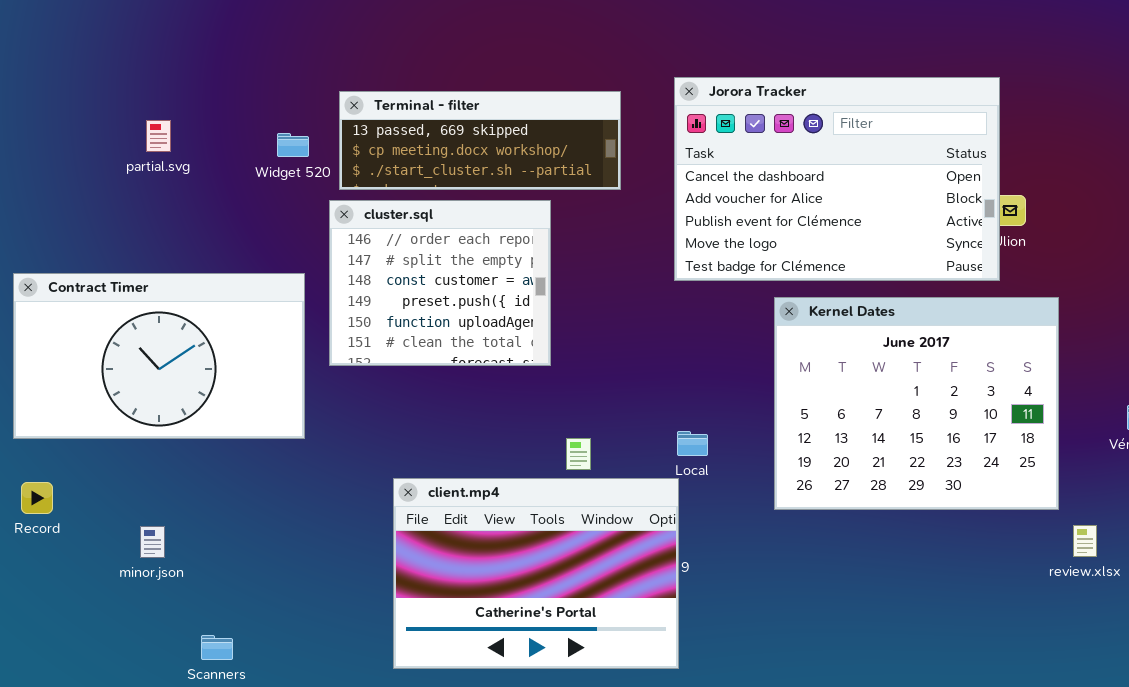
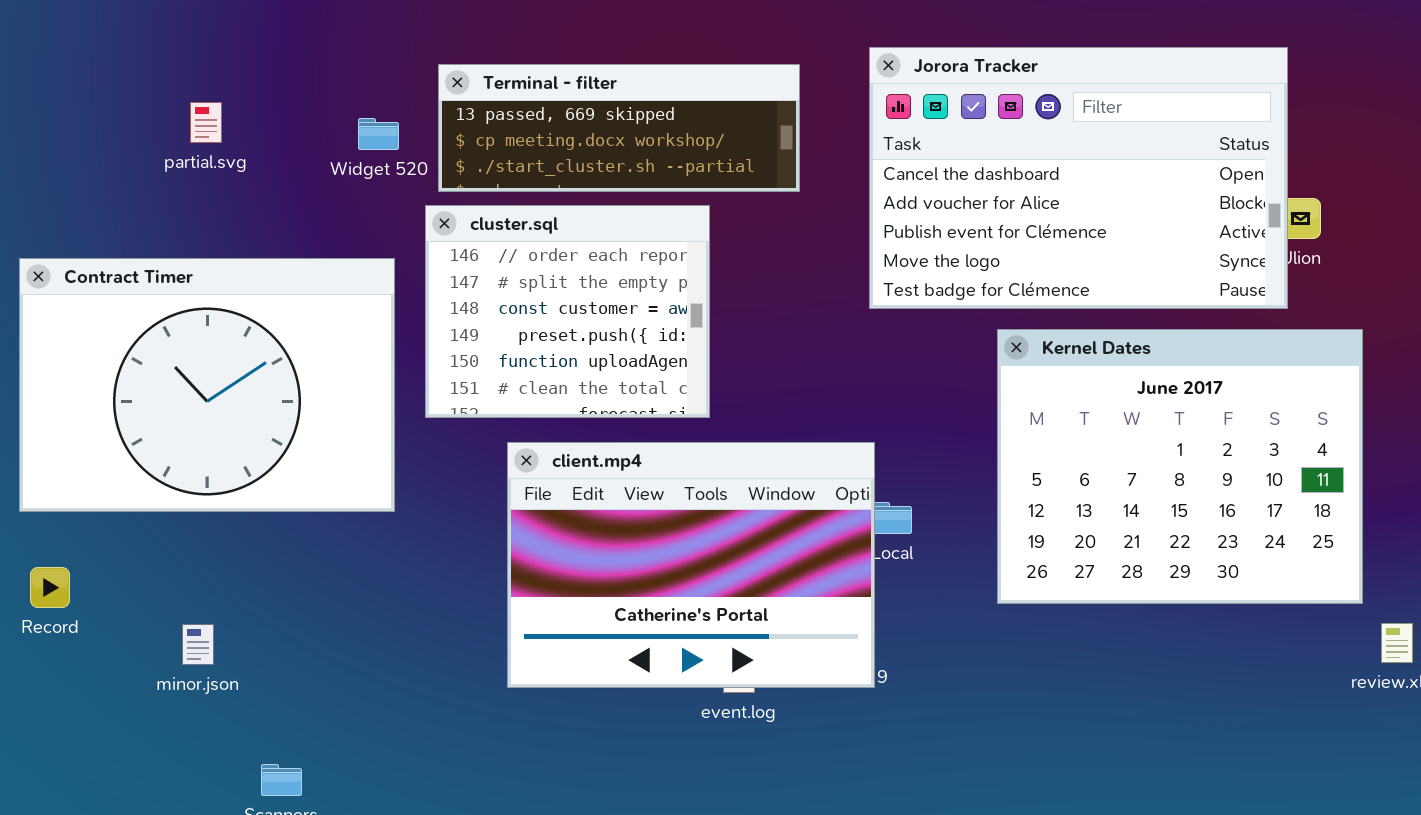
Contract Timer: [13,273,305,439] -> [19,258,395,512], resized
client.mp4: [393,478,679,669] -> [507,442,875,688], moved

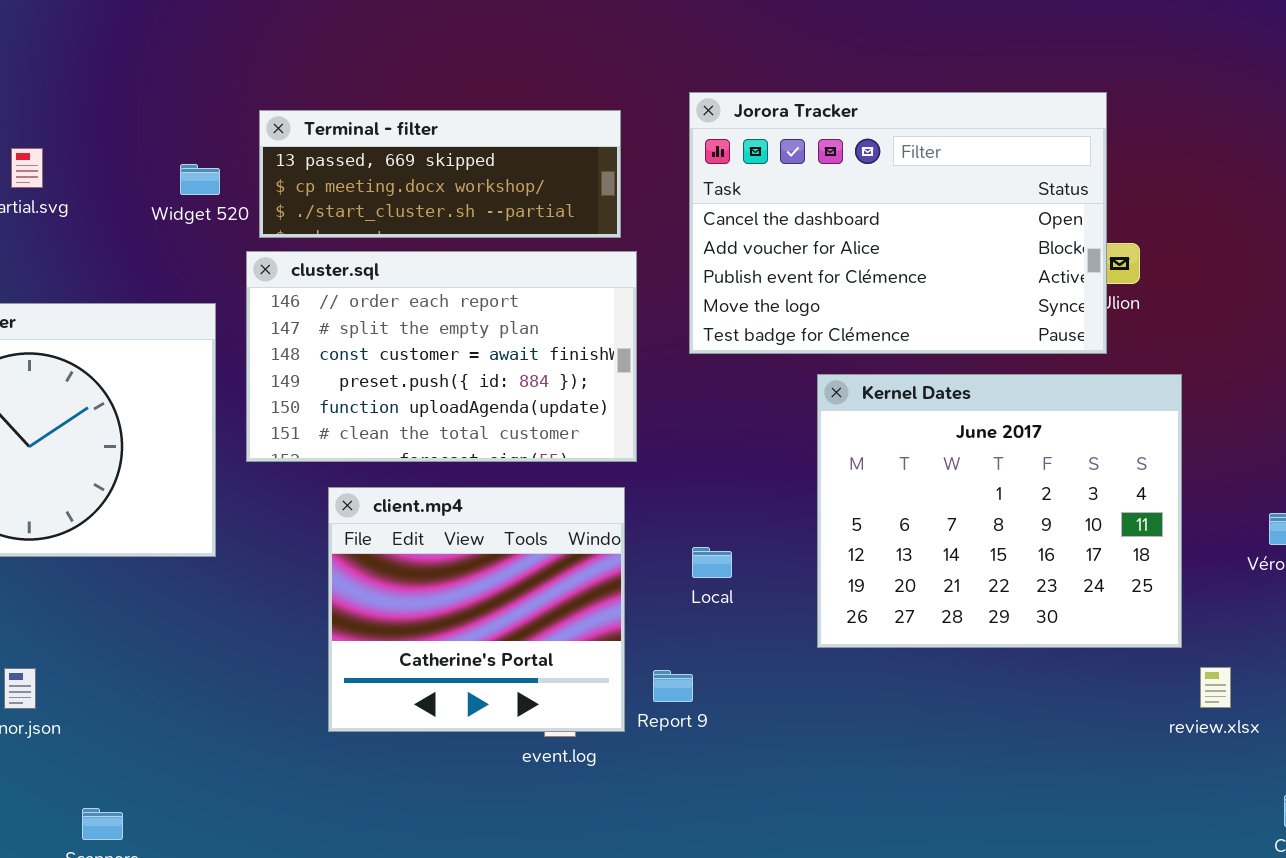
cluster.sql: [425,205,710,418] -> [246,251,637,462], resized
client.mp4: [507,442,875,688] -> [328,487,625,732], resized

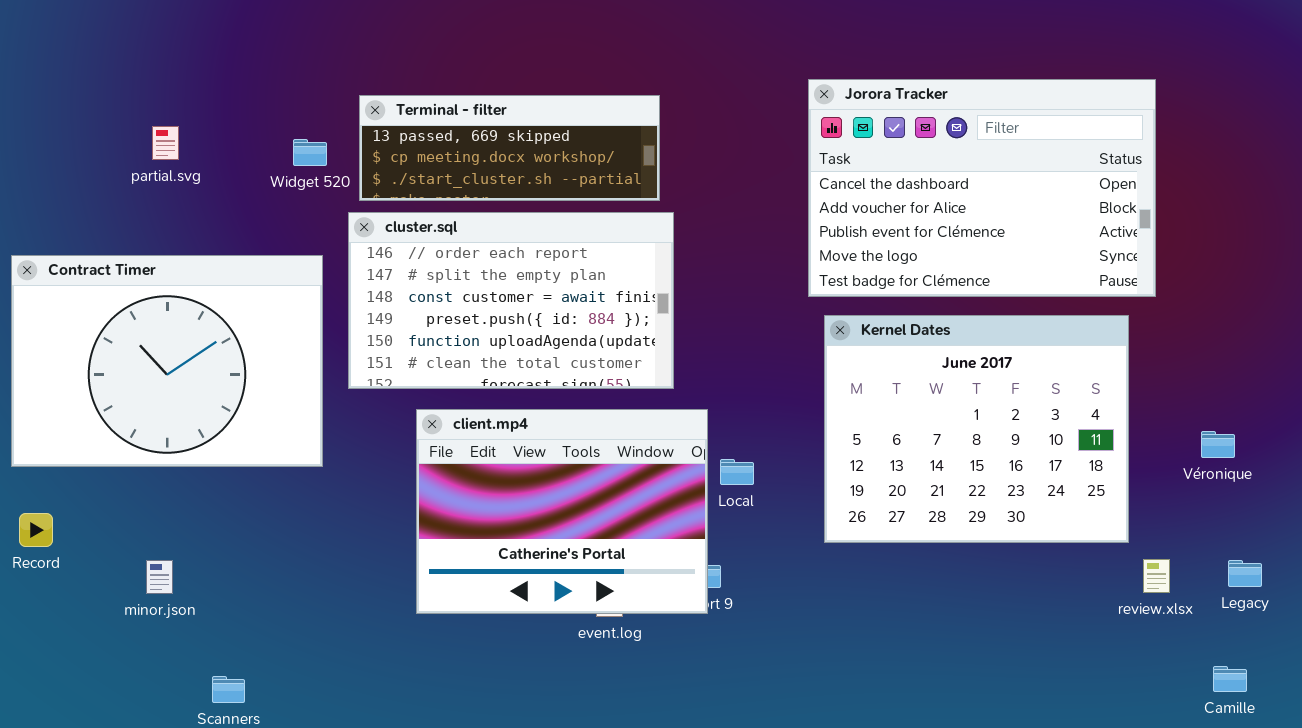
Jorora Tracker: [689,92,1107,354] -> [808,79,1156,297], moved
client.mp4: [328,487,625,732] -> [416,409,708,614], resized

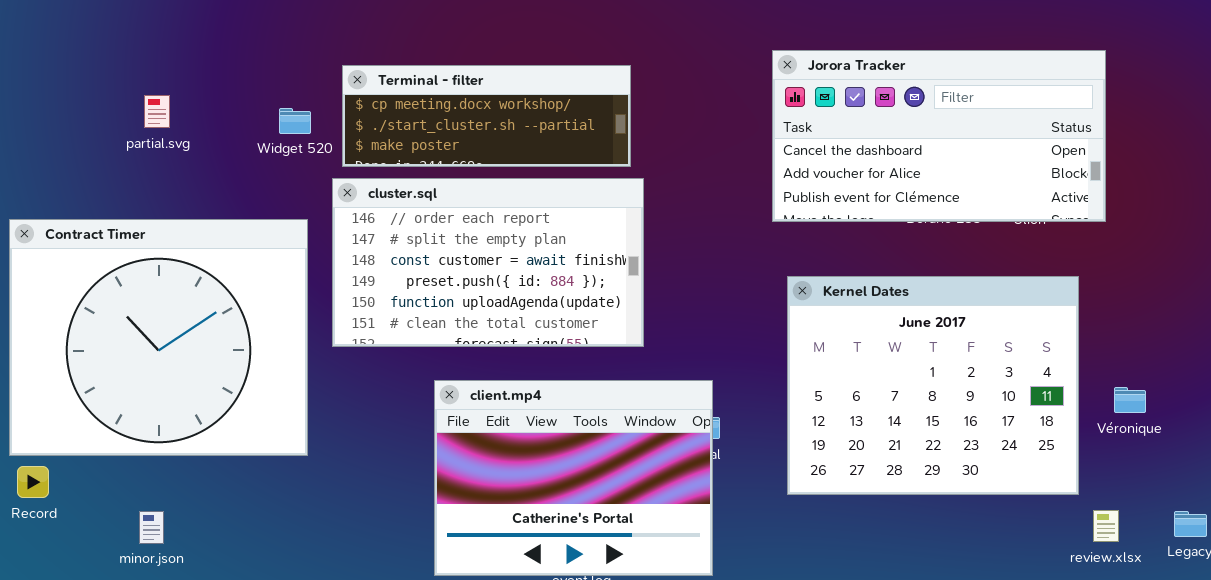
Jorora Tracker: [808,79,1156,297] -> [772,50,1106,222], resized
Terminal - filter: [359,95,660,201] -> [342,65,631,167], scrolled down 1 row
Contract Timer: [11,255,323,467] -> [9,219,308,456], resized
client.mp4: [416,409,708,614] -> [434,380,713,576], moved
Véronique: [1201,431,1235,458] -> [1114,387,1146,413], moved

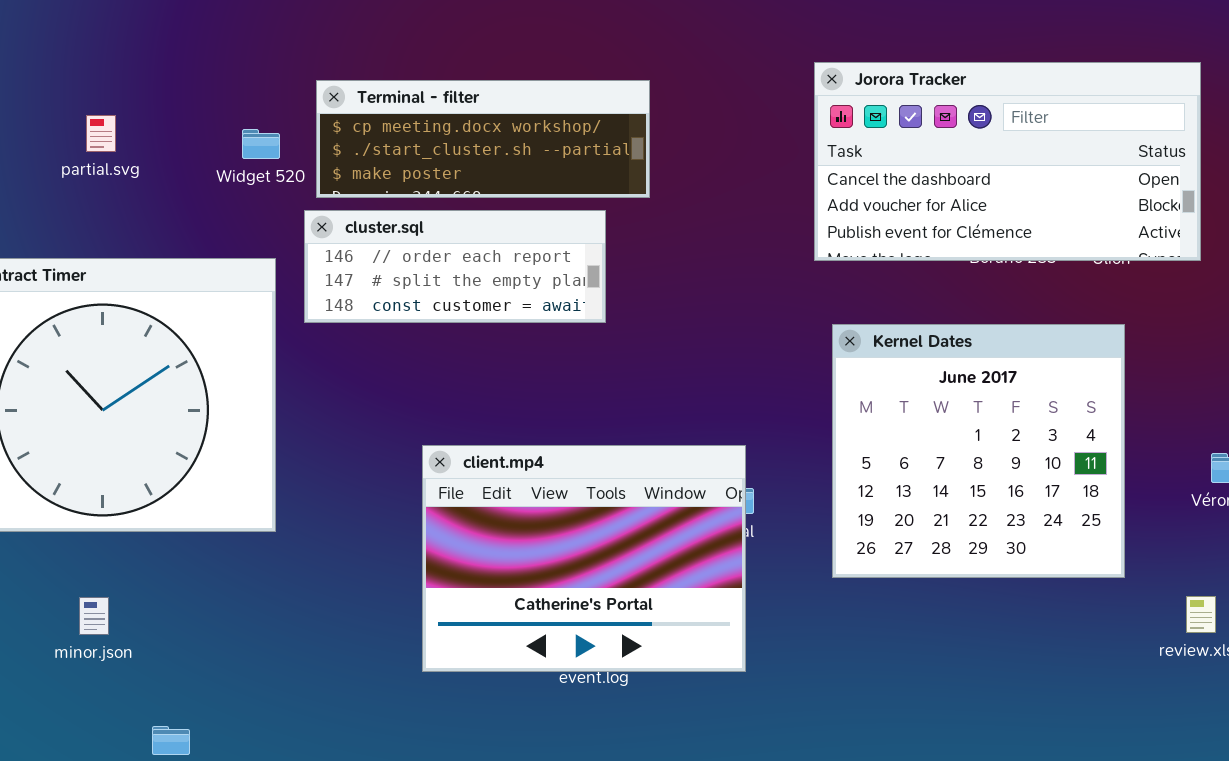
cluster.sql: [332,178,644,347] -> [304,210,606,323], resized
Kernel Dates: [787,276,1079,495] -> [832,324,1125,578], resized

